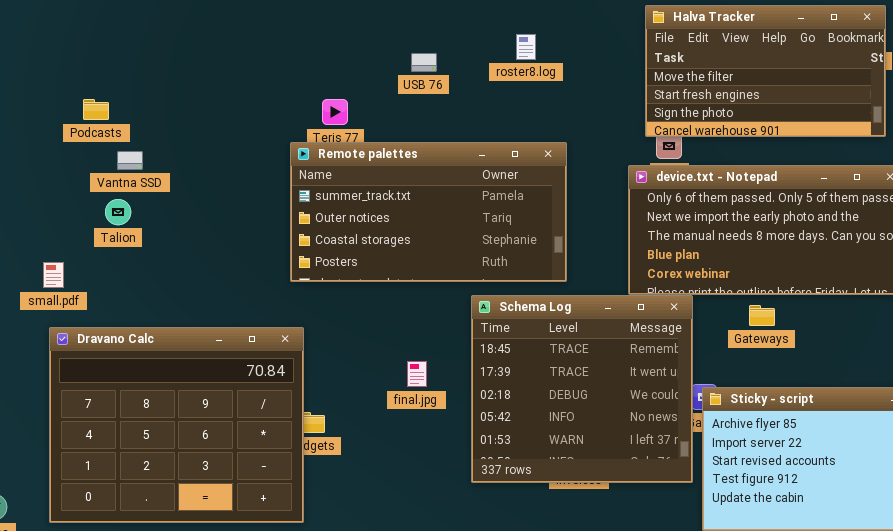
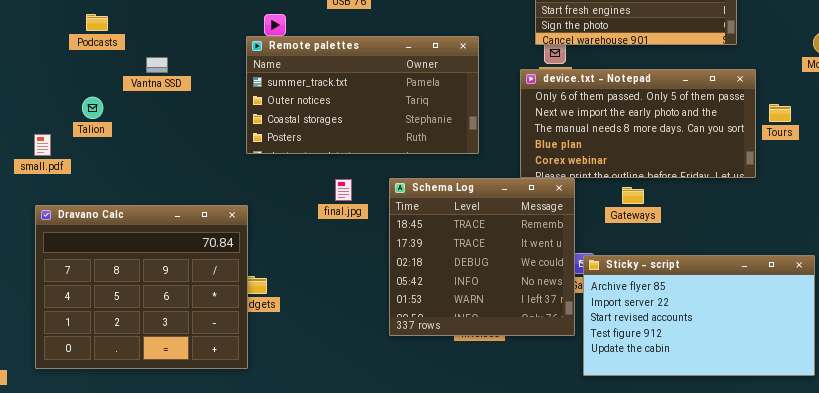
Podcasts: [83,99,109,120] -> [86,14,108,31], moved
Remote palettes: [290,142,567,282] -> [246,36,479,154], moved
Vantna SSD: [117,151,143,170] -> [146,57,168,73], moved
small.pdf: [43,262,64,288] -> [34,134,51,156], moved
final.jpg: [407,361,427,387] -> [335,179,352,201], moved

